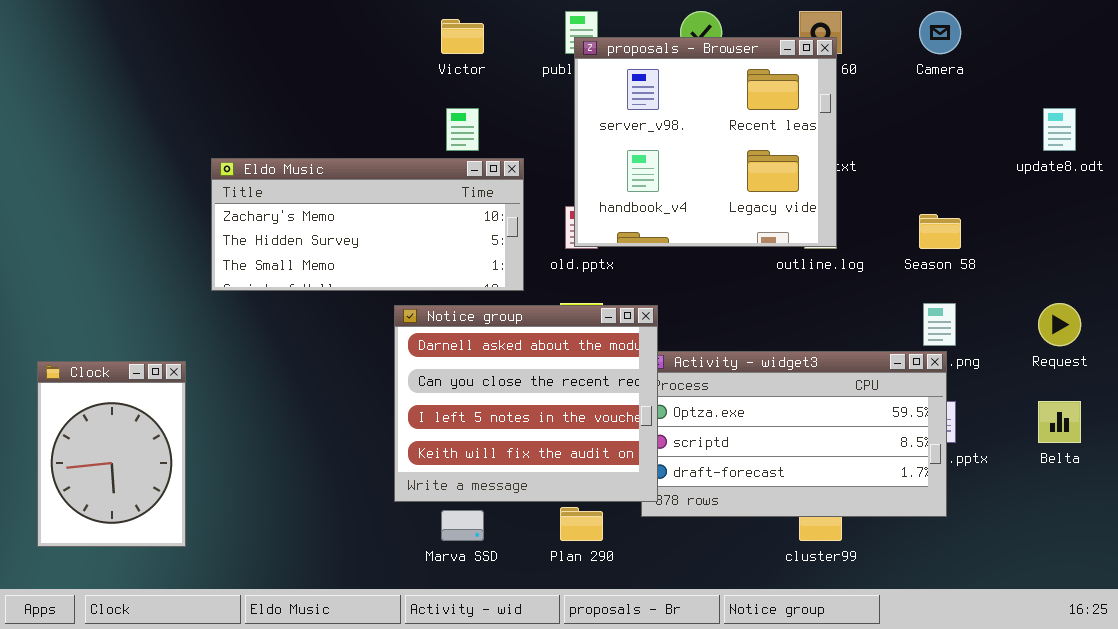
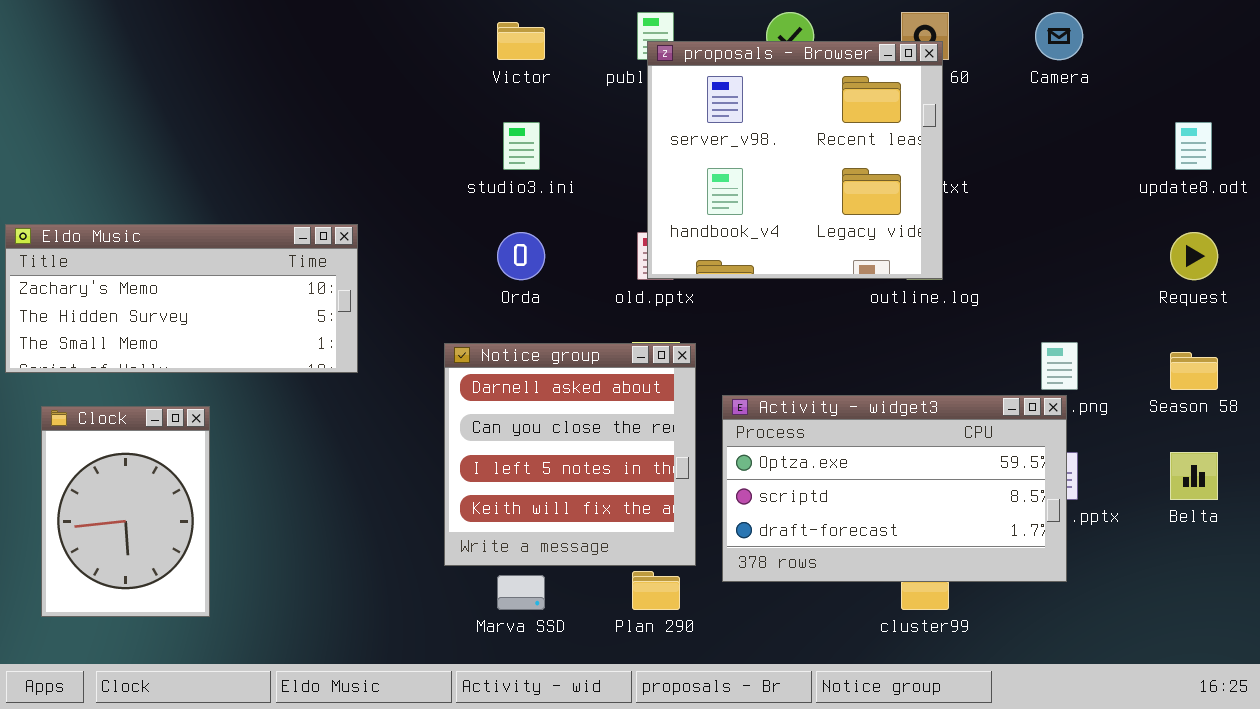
Eldo Music: [211,158,524,291] -> [5,224,358,373], moved
Season 58: [919,214,961,249] -> [1170,352,1218,390], moved
Request: [1038,303,1081,346] -> [1170,232,1218,280], moved
Notice group: [394,305,658,502] -> [444,343,696,566], resized

